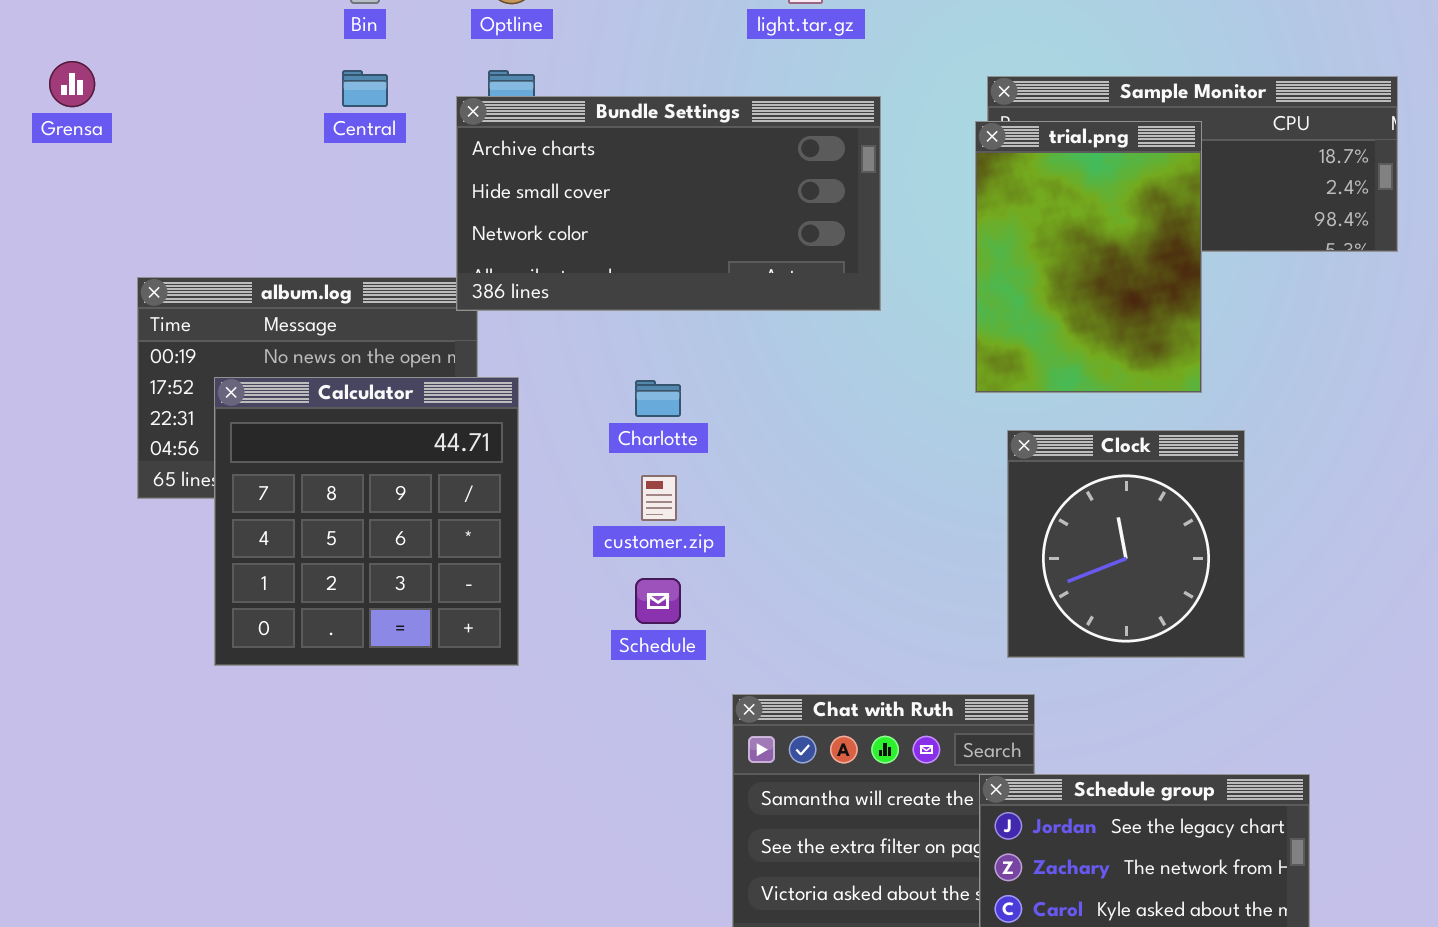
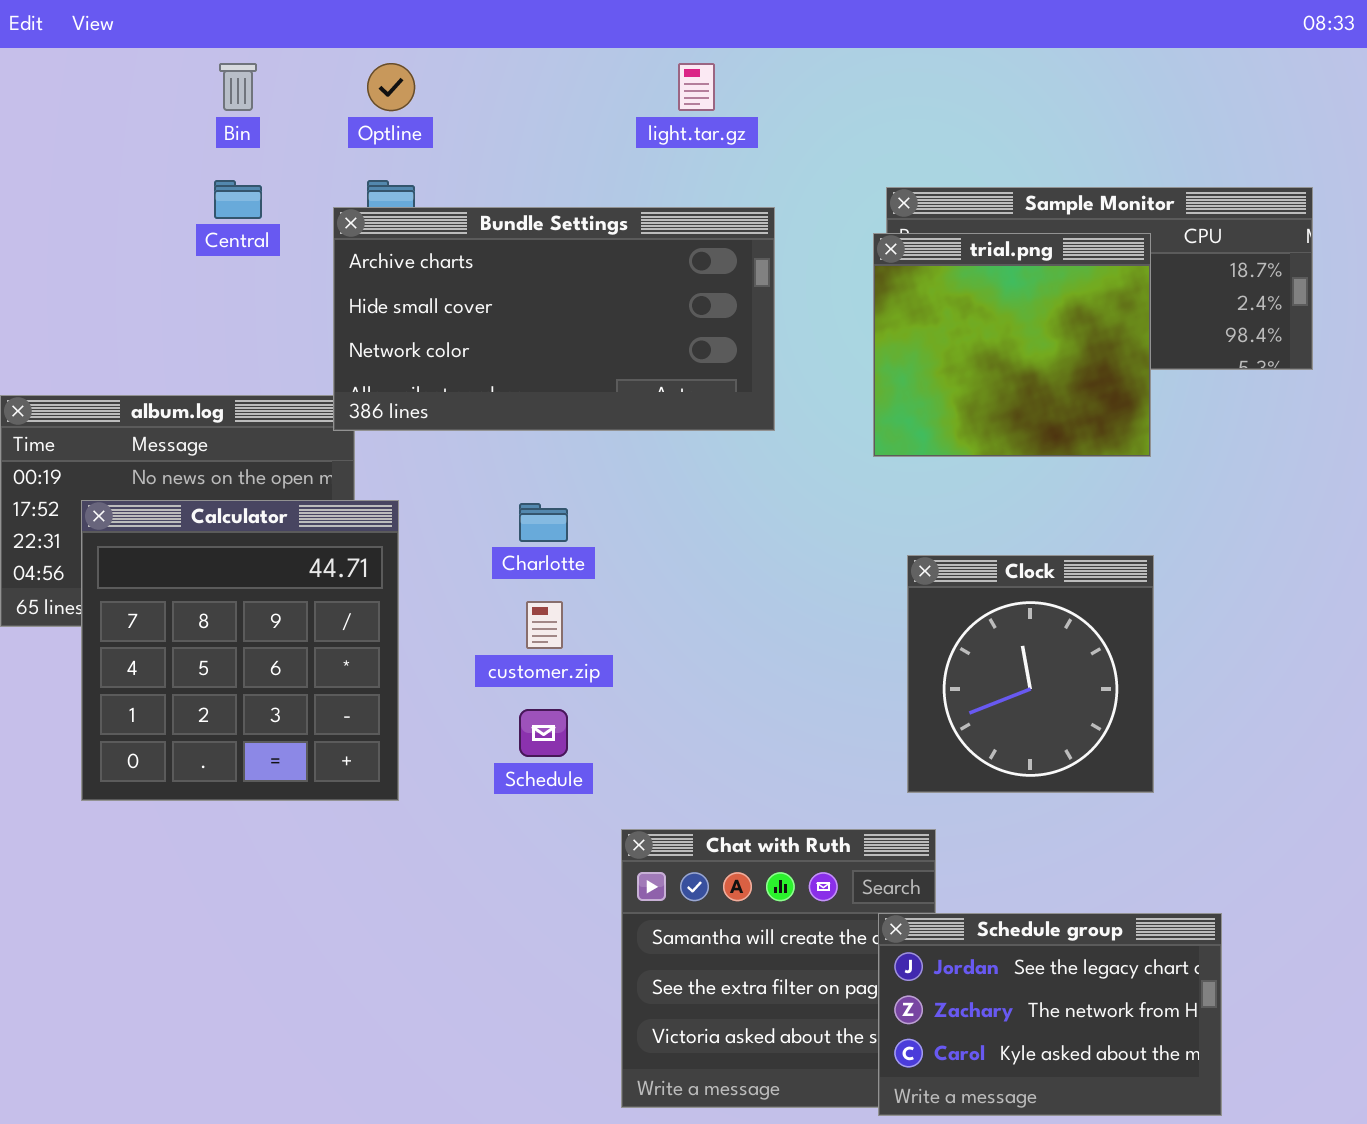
trial.png: [975,121,1202,393] -> [873,233,1151,457], resized

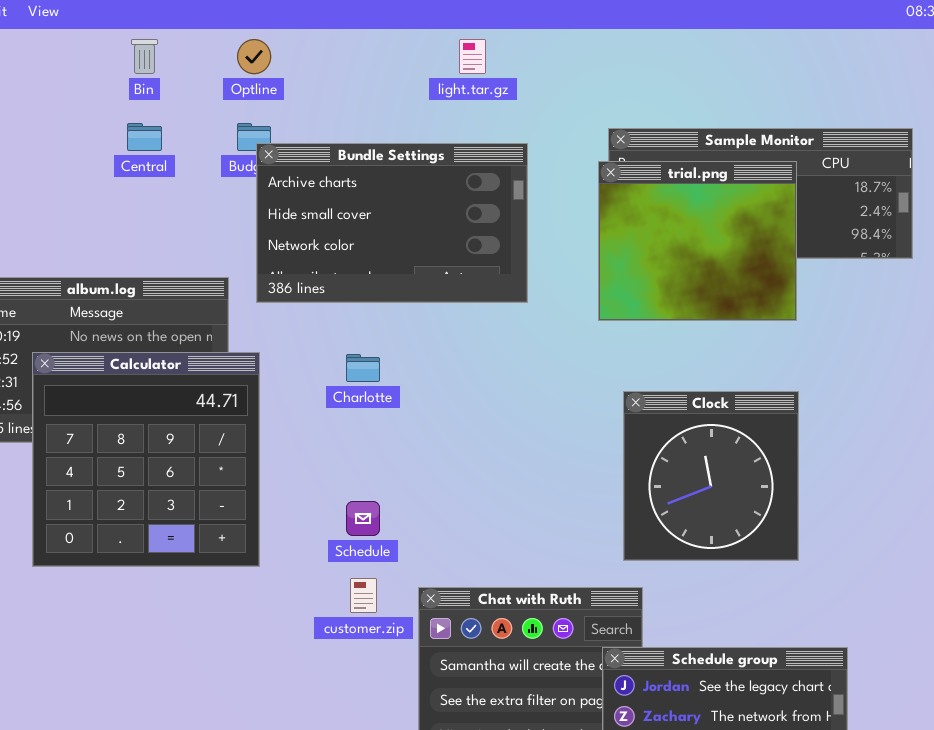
Bundle Settings: [333,207,775,431] -> [256,143,528,303], resized
customer.zip: [526,601,563,649] -> [350,578,377,613], moved

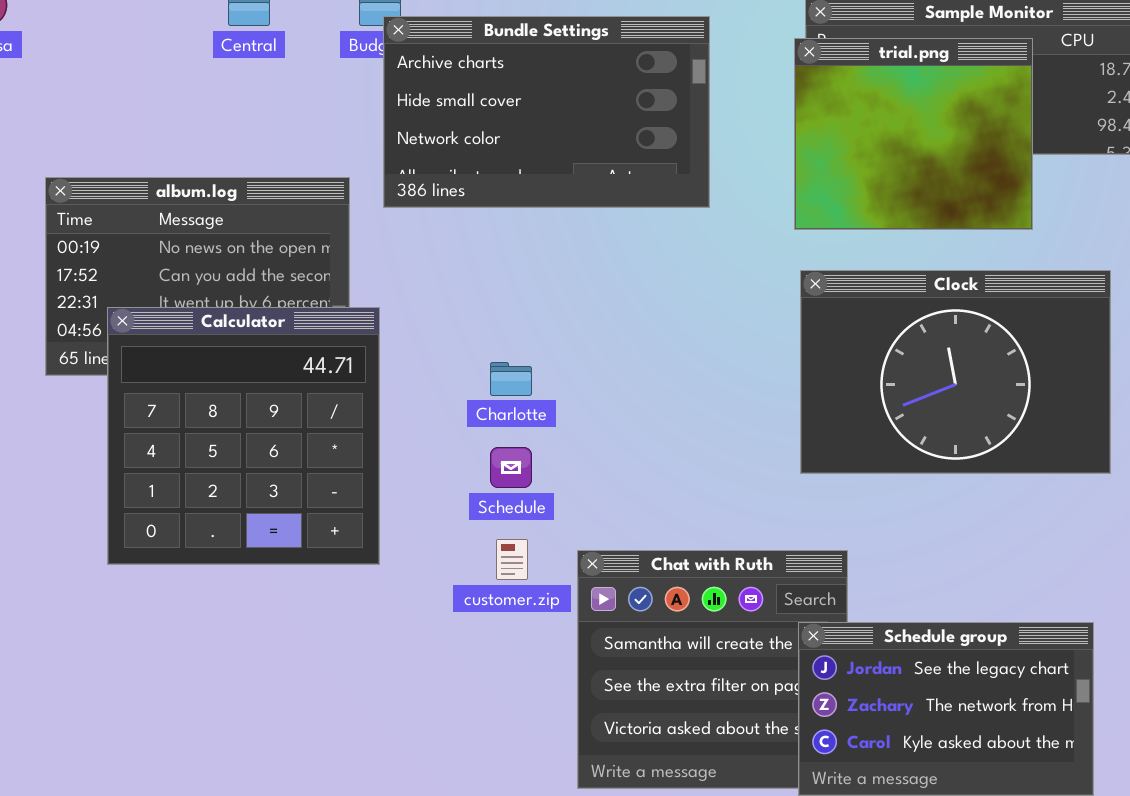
Calculator: [32,352,260,567] -> [107,307,380,565], moved
Charlotte: [346,354,380,382] -> [490,362,532,396], moved
Clock: [623,391,799,561] -> [800,270,1111,474], moved, resized

